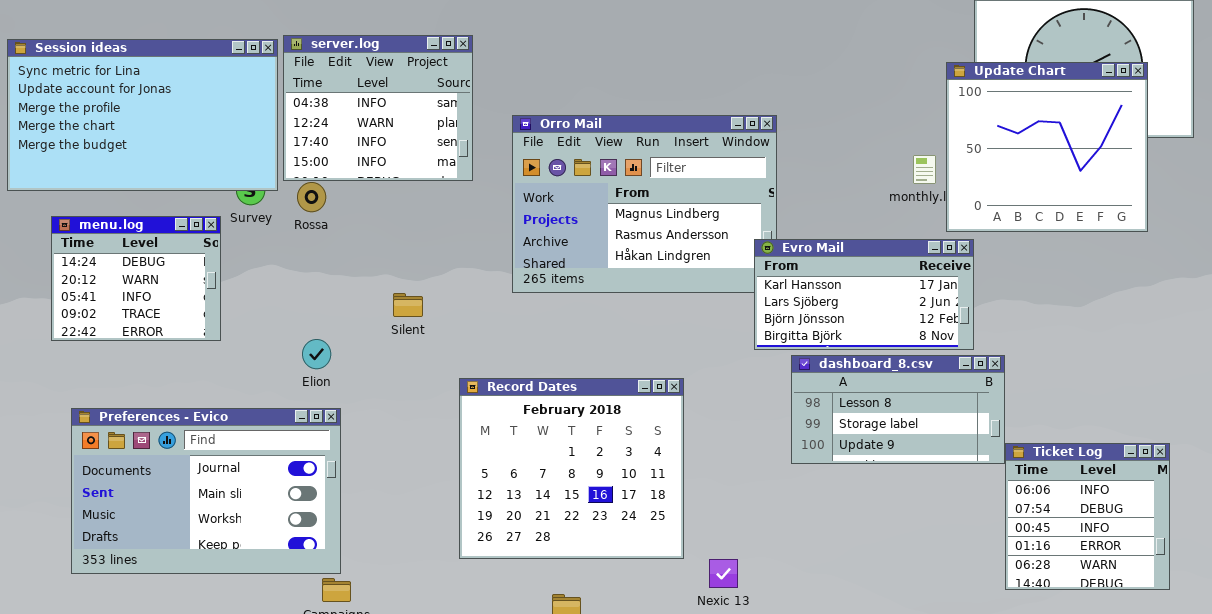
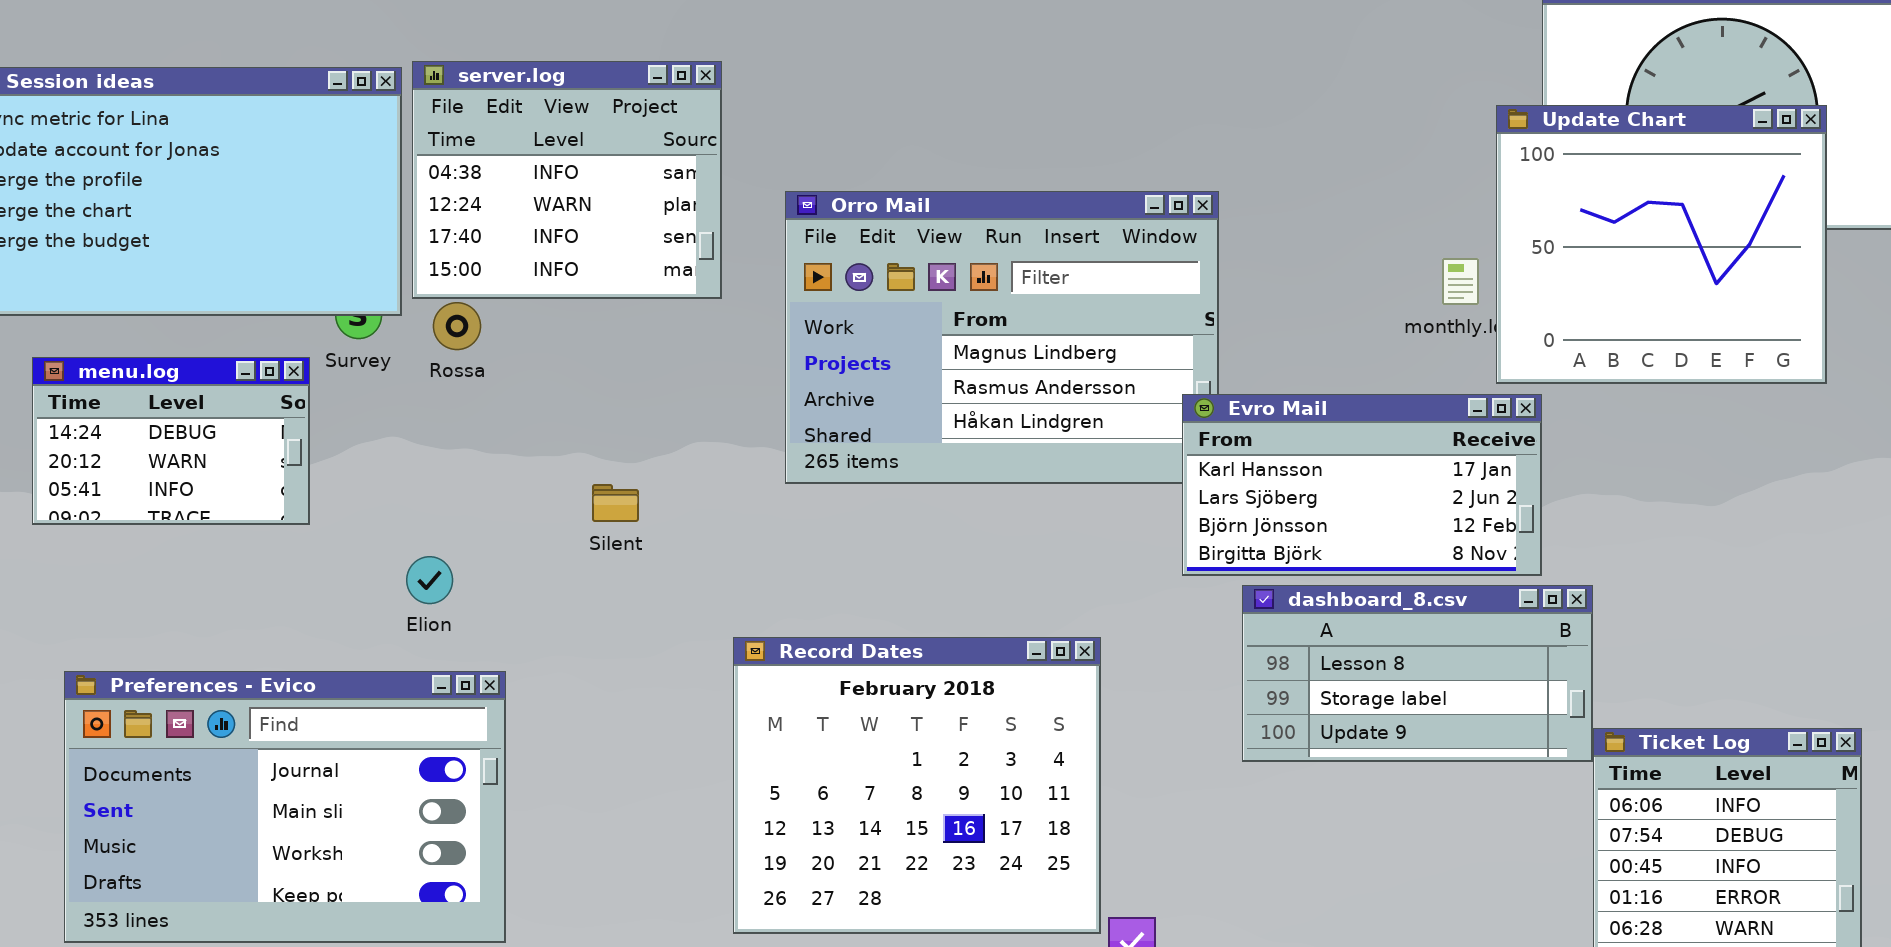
menu.log: [51,216,221,341] -> [32,357,310,525], resized
Elion: [302,339,331,369] -> [406,556,453,604], moved
Record Dates: [459,378,684,559] -> [733,637,1101,934], moved

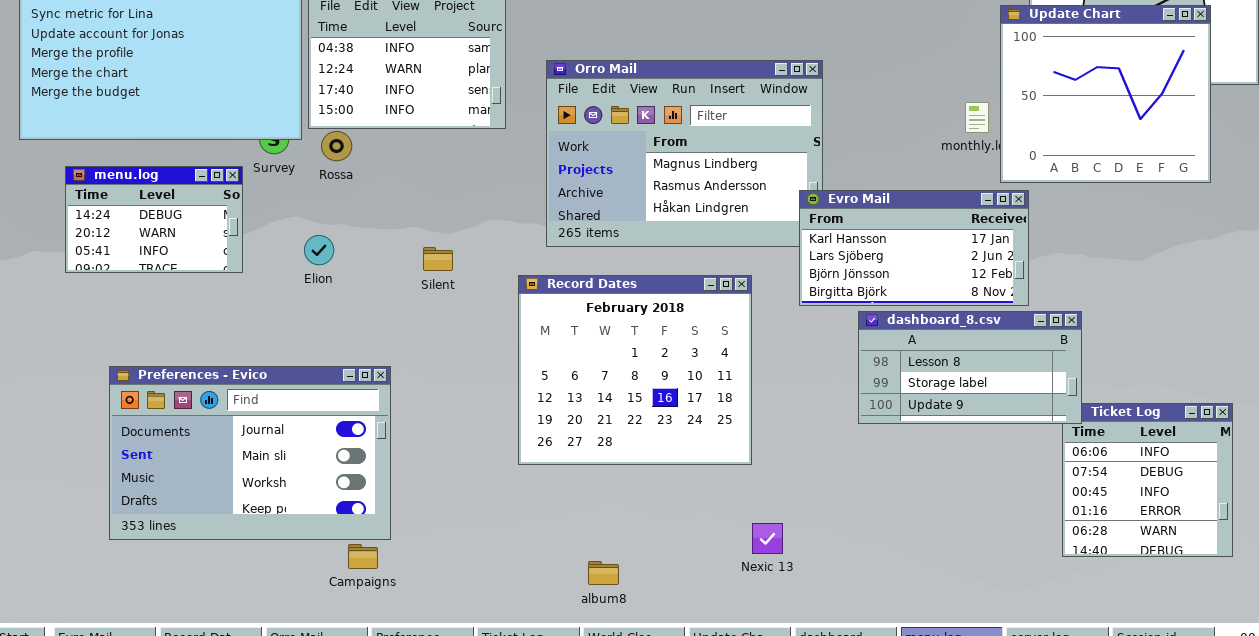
Elion: [406,556,453,604] -> [304,235,334,265], moved
dashboard_8.csv: [1242,585,1593,762] -> [858,311,1082,424], moved
Record Dates: [733,637,1101,934] -> [518,275,752,465], moved
Preferences - Evico: [64,671,506,943] -> [109,366,391,540], moved

